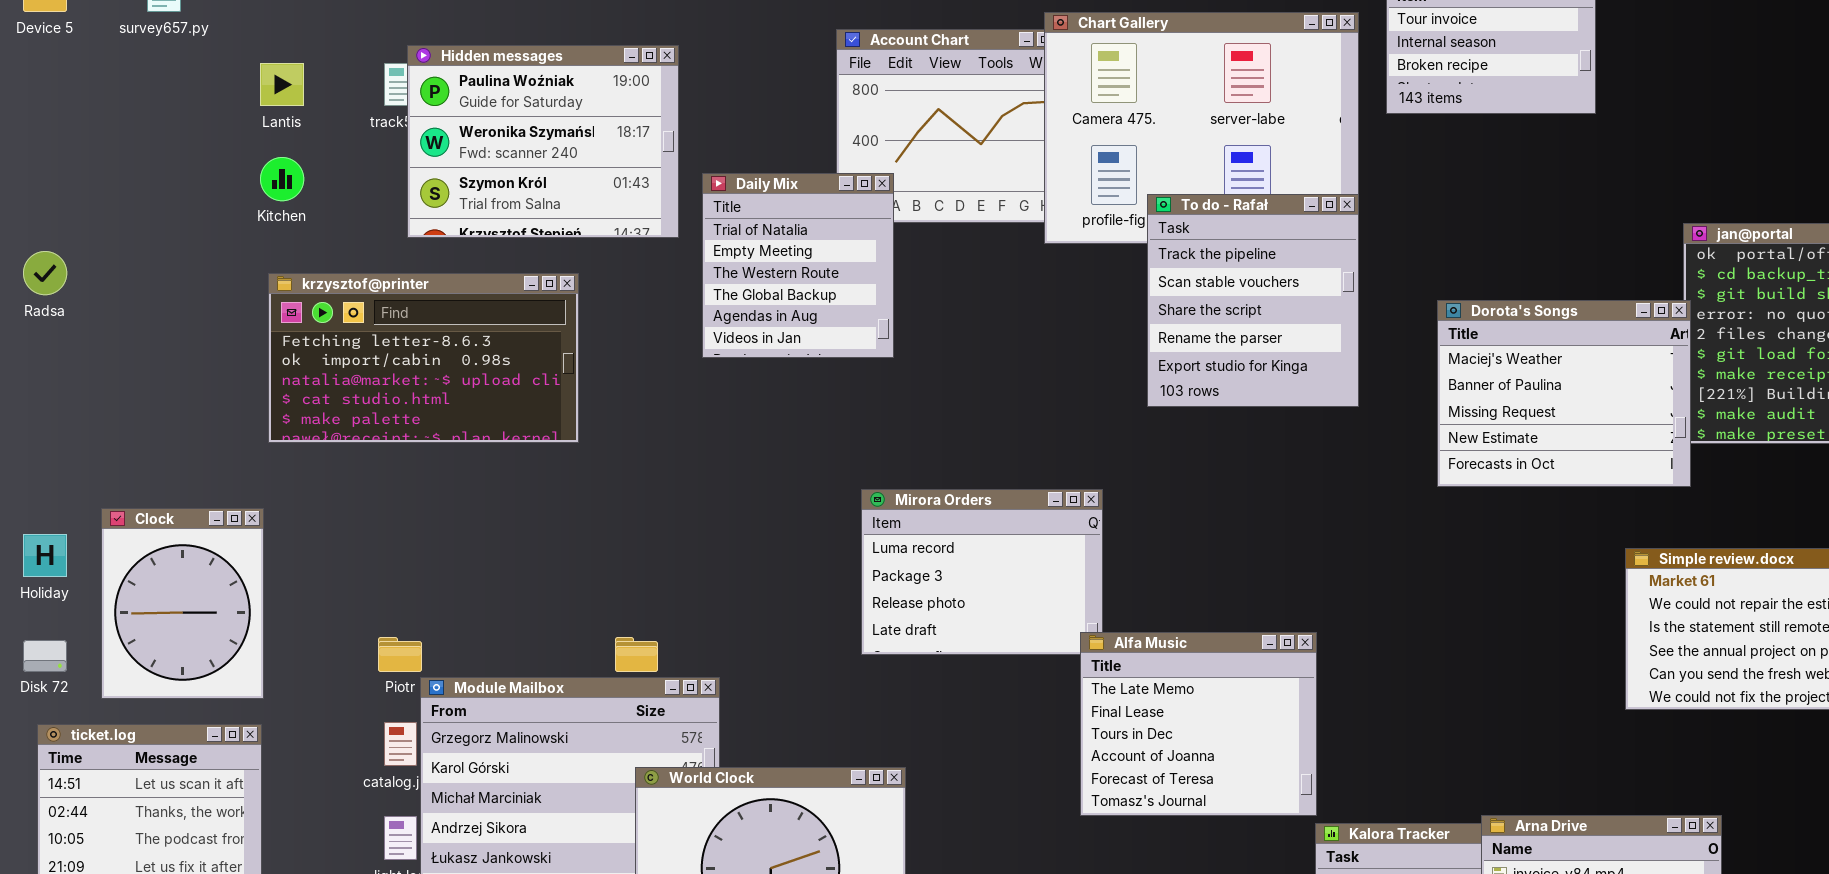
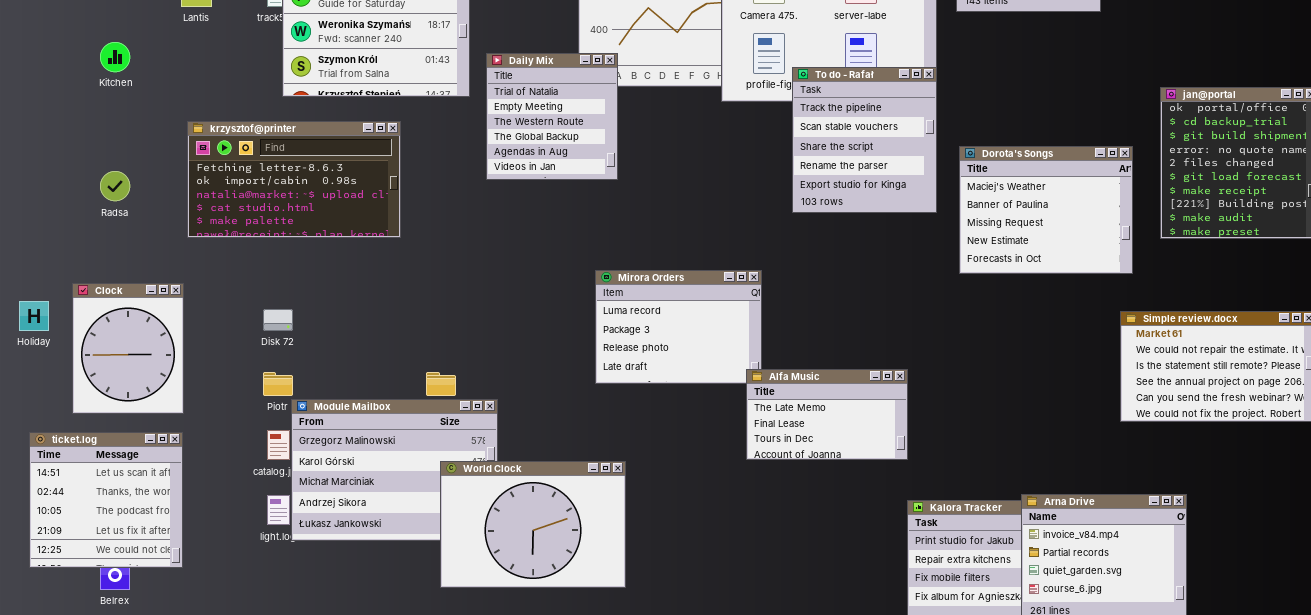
Kitchen: [260,157,304,201] -> [100,42,130,72], moved
Radsa: [23,251,67,295] -> [100,171,130,201], moved
Dorota's Songs: [1437,300,1691,487] -> [959,146,1133,274], moved
Alfa Music: [1080,632,1317,816] -> [746,369,908,460], resized
Disk 72: [23,640,67,672] -> [263,309,293,331], moved

